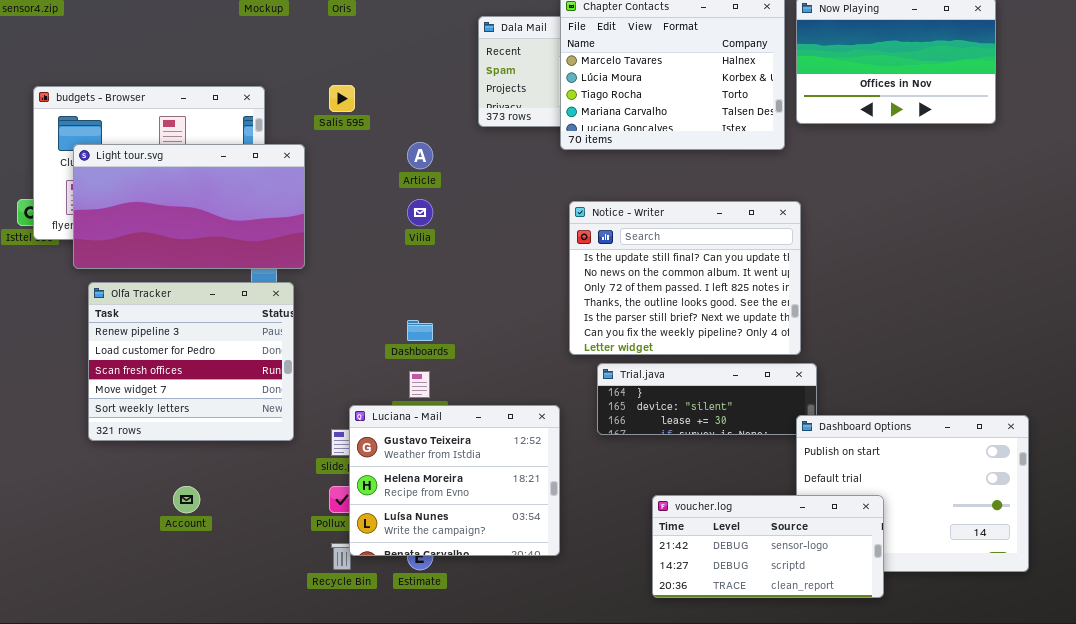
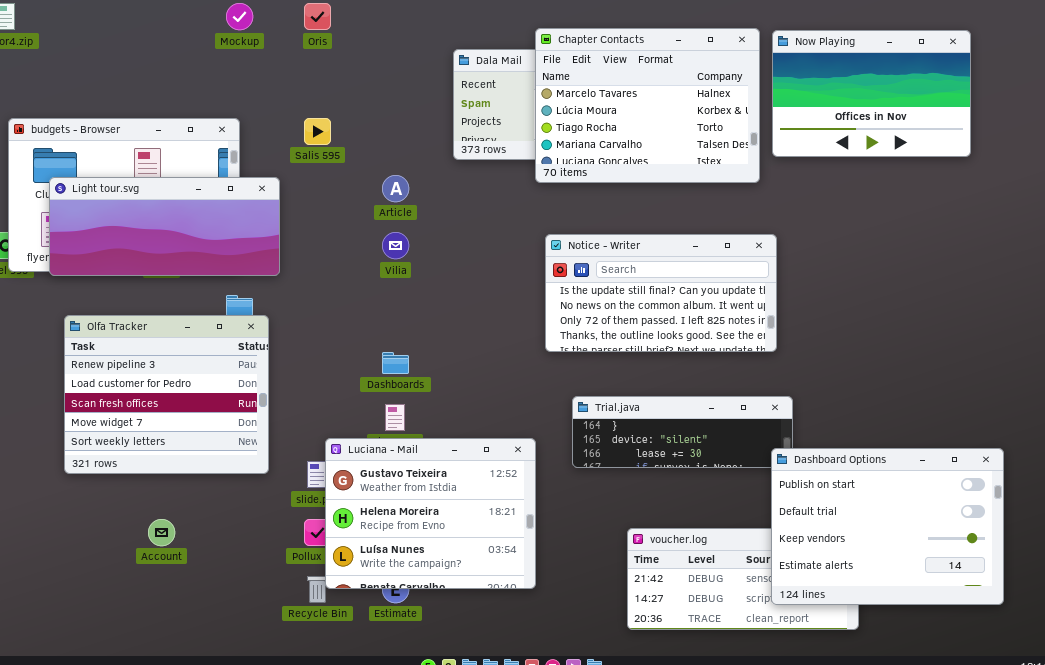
Light tour.svg: [73,144,305,269] -> [49,177,280,276], resized
Notice - Writer: [569,201,801,355] -> [545,234,777,352], resized
Dashboard Options: [796,415,1029,572] -> [771,448,1004,605], raised

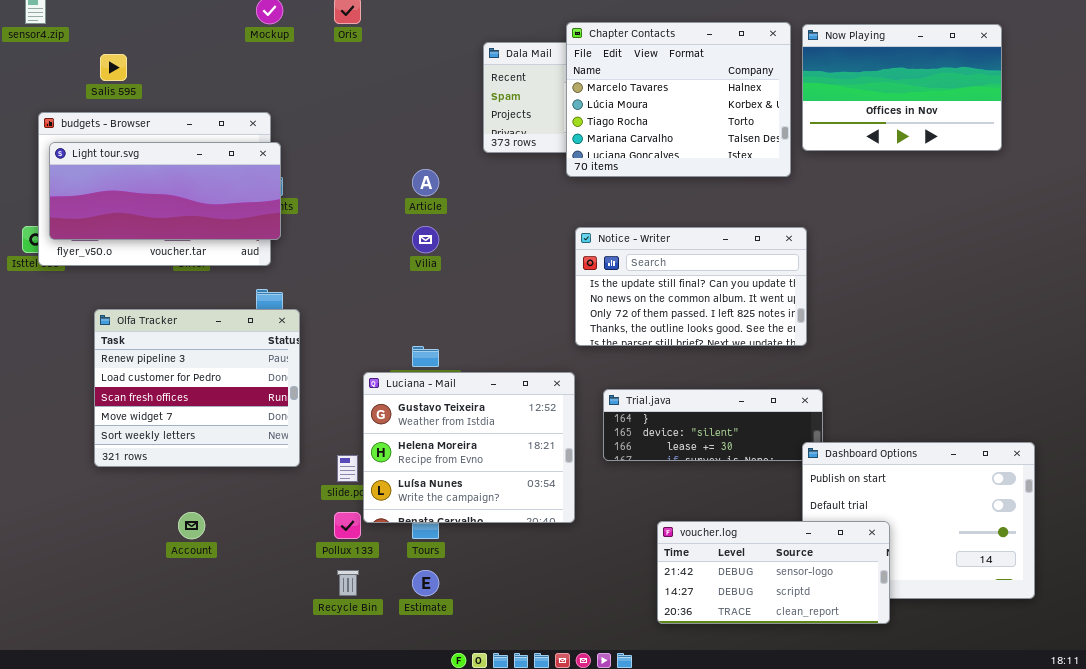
Salis 595: [304,118,331,145] -> [100,54,127,81], moved
Light tour.svg: [49,177,280,276] -> [49,142,281,240], moved
Luciana - Mail: [325,438,536,589] -> [363,372,575,523], moved
voucher.log: [627,528,859,630] -> [657,521,890,624], raised

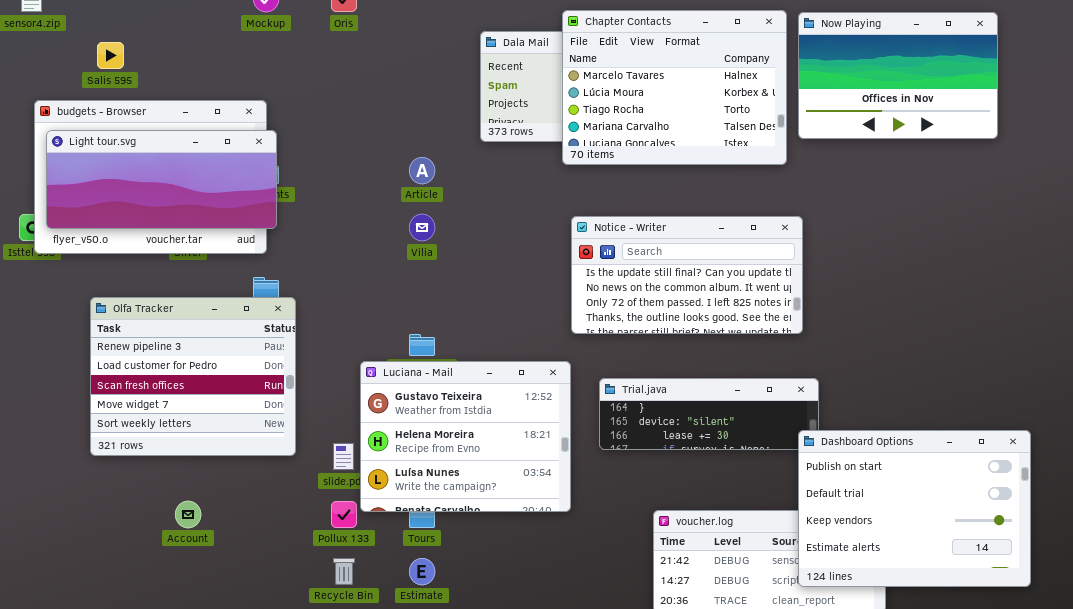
Dashboard Options: [802,442,1035,599] -> [798,430,1031,587], raised

